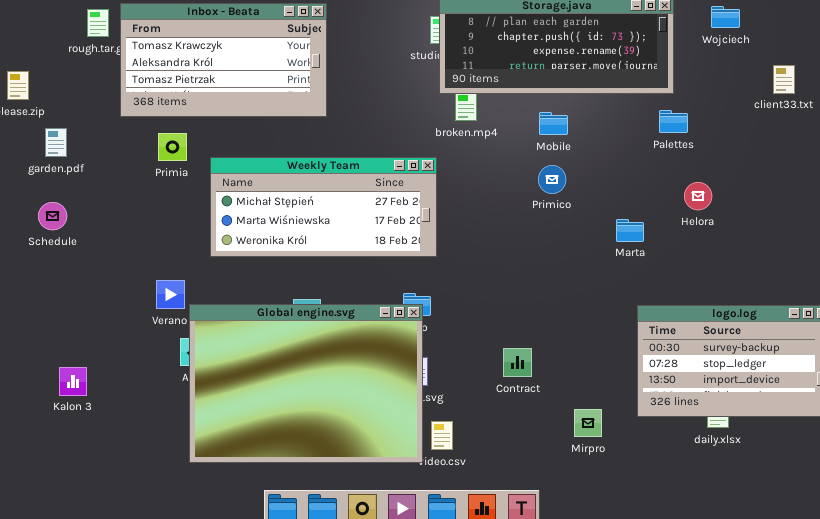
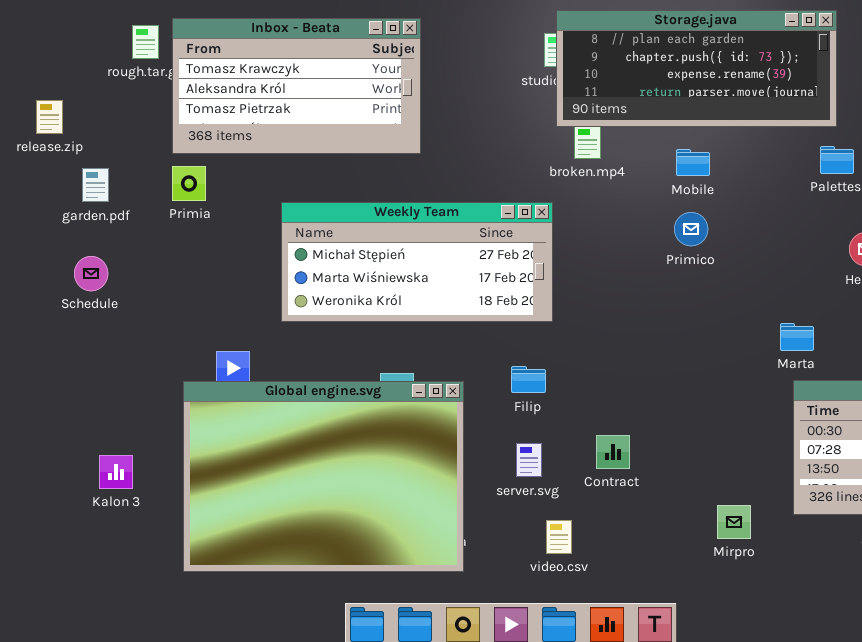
Primia: [158,133,187,161] -> [172,166,206,201], moved
Marta: [616,219,644,242] -> [780,323,814,351], moved
Global engine.svg: [189,304,423,463] -> [183,381,464,572], moved
Contract: [503,348,532,377] -> [596,435,630,469], moved

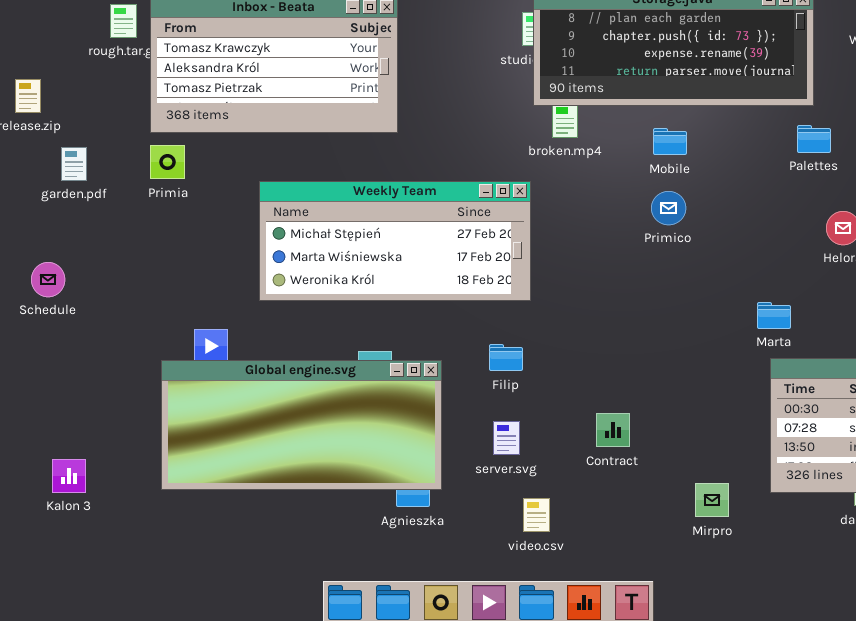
Schedule: [74,256,108,291] -> [31,262,65,297], moved
Global engine.svg: [183,381,464,572] -> [161,360,442,490], resized
Contract: [596,435,630,469] -> [596,413,630,447], moved
Kalon 3: [99,455,133,489] -> [52,459,86,493], moved

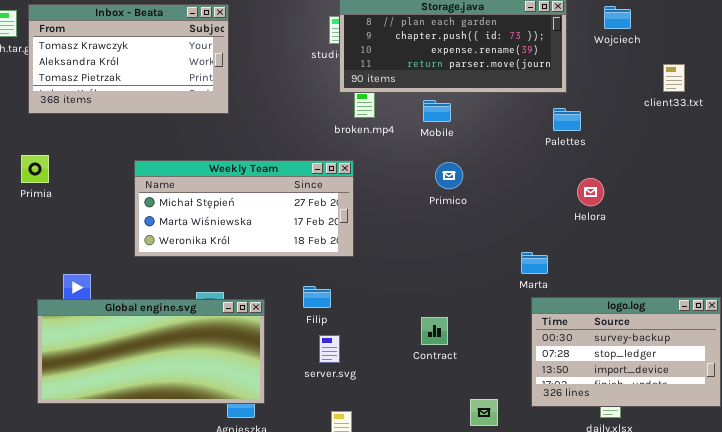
Mobile: [653,128,687,155] -> [423,100,451,122], moved
Primia: [150,145,185,179] -> [21,155,49,183], moved
Weekly Team: [259,181,531,301] -> [134,160,354,257], moved
Contract: [596,413,630,447] -> [421,317,448,345], moved
server.svg: [493,421,520,455] -> [319,335,340,363], moved

